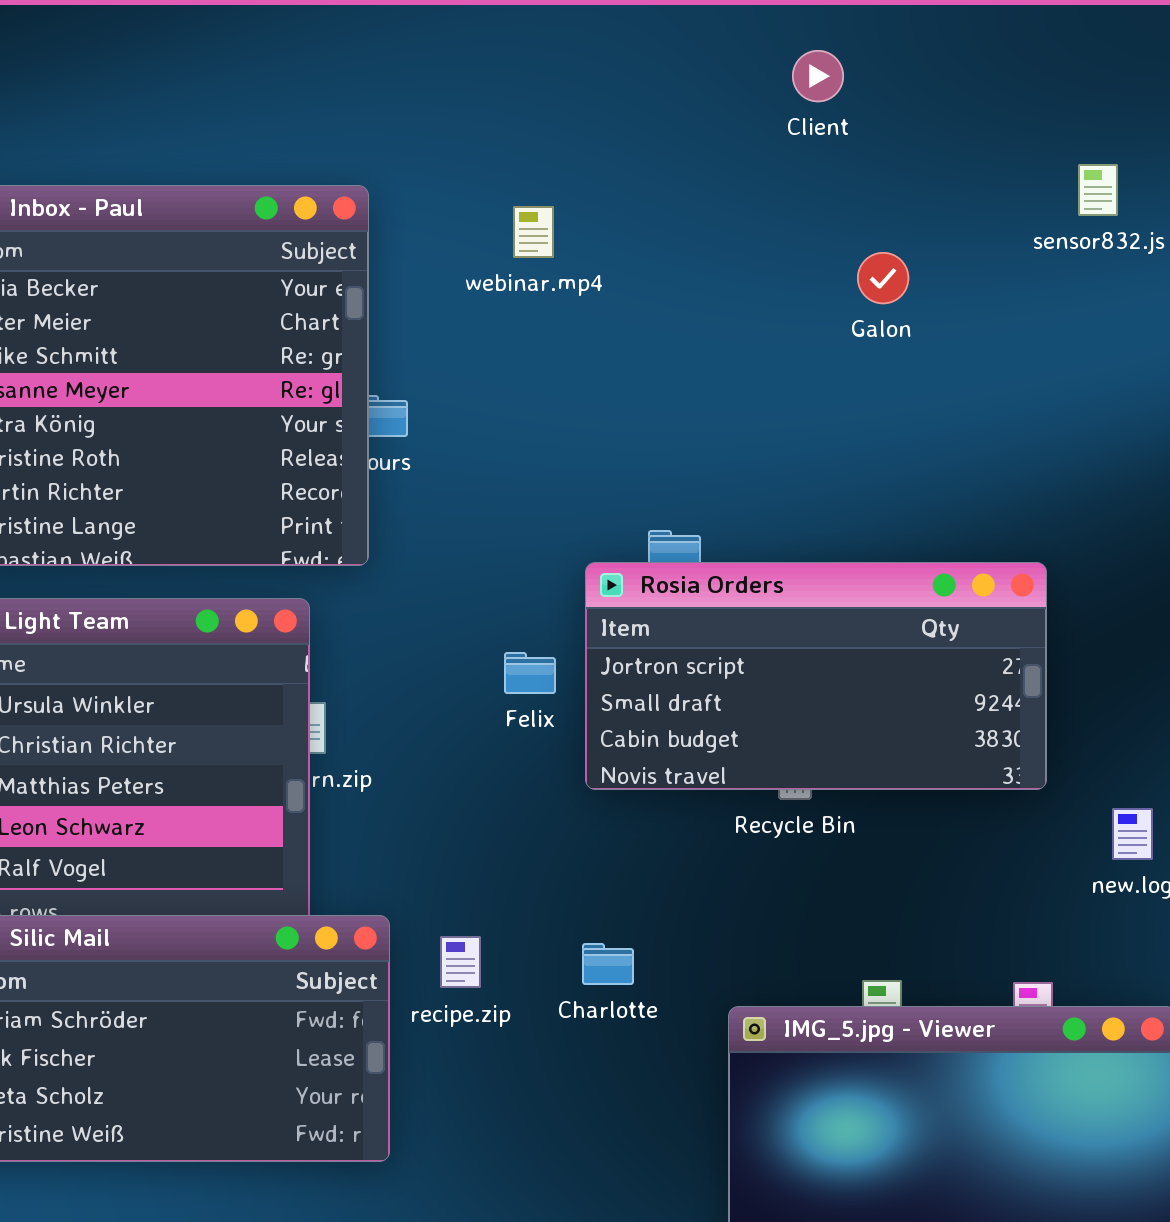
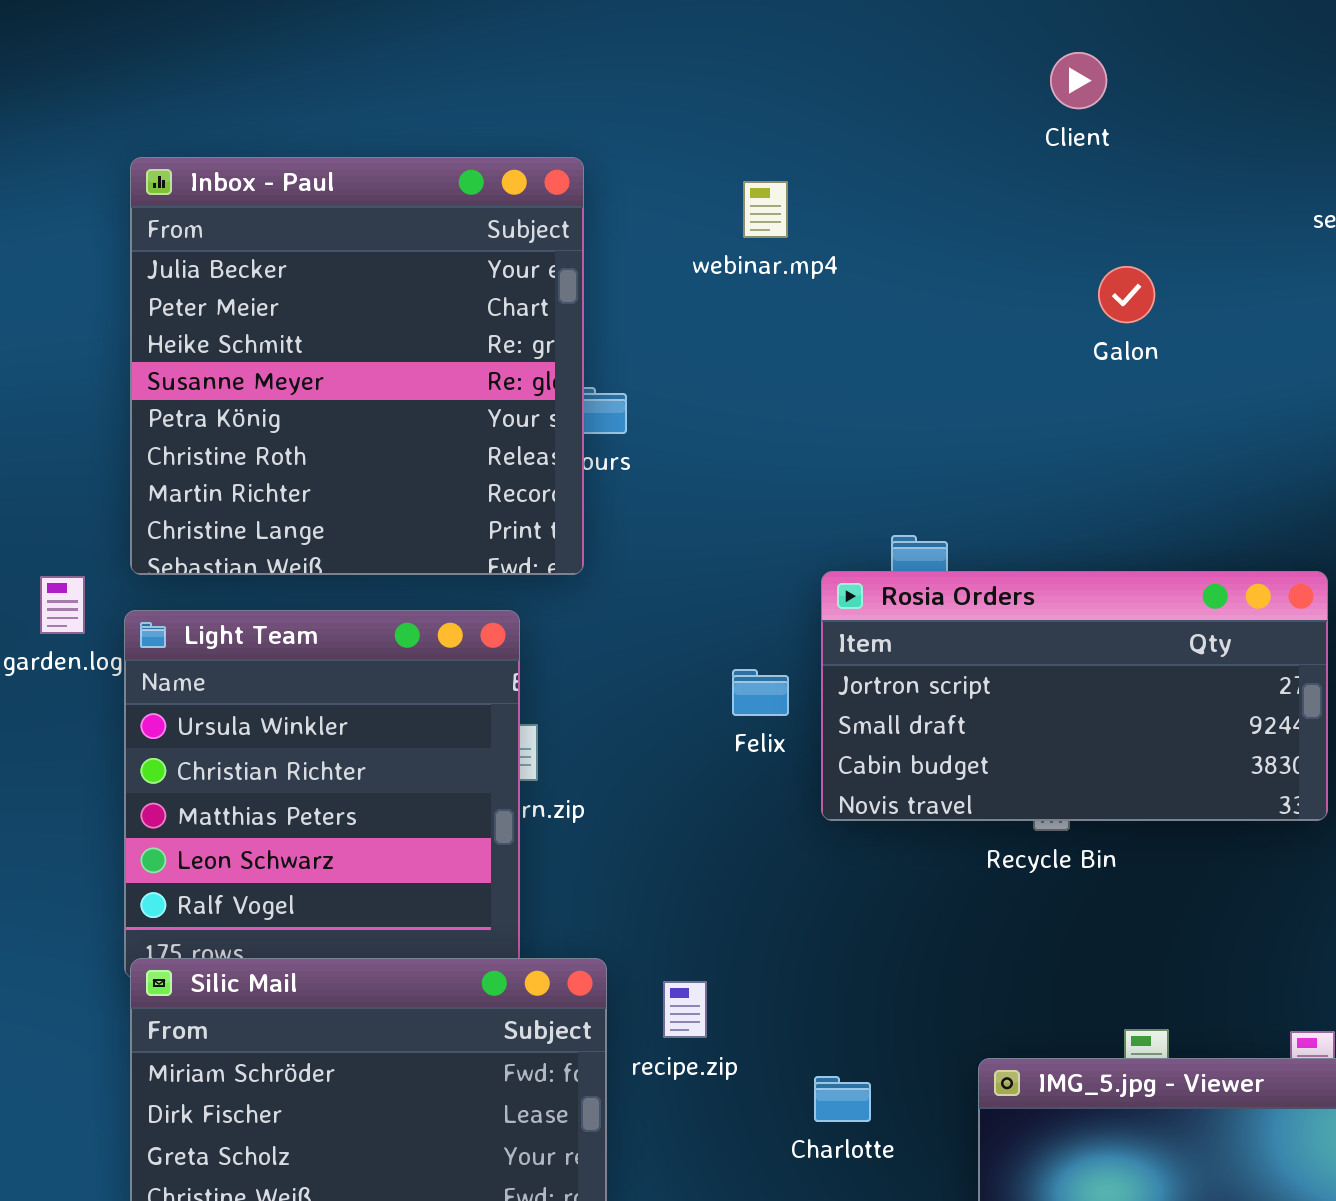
Client: [792,50,844,102] -> [1050,52,1107,109], moved
Galon: [857,252,909,304] -> [1098,266,1155,323], moved
Charlotte: [582,943,634,985] -> [814,1076,871,1122], moved

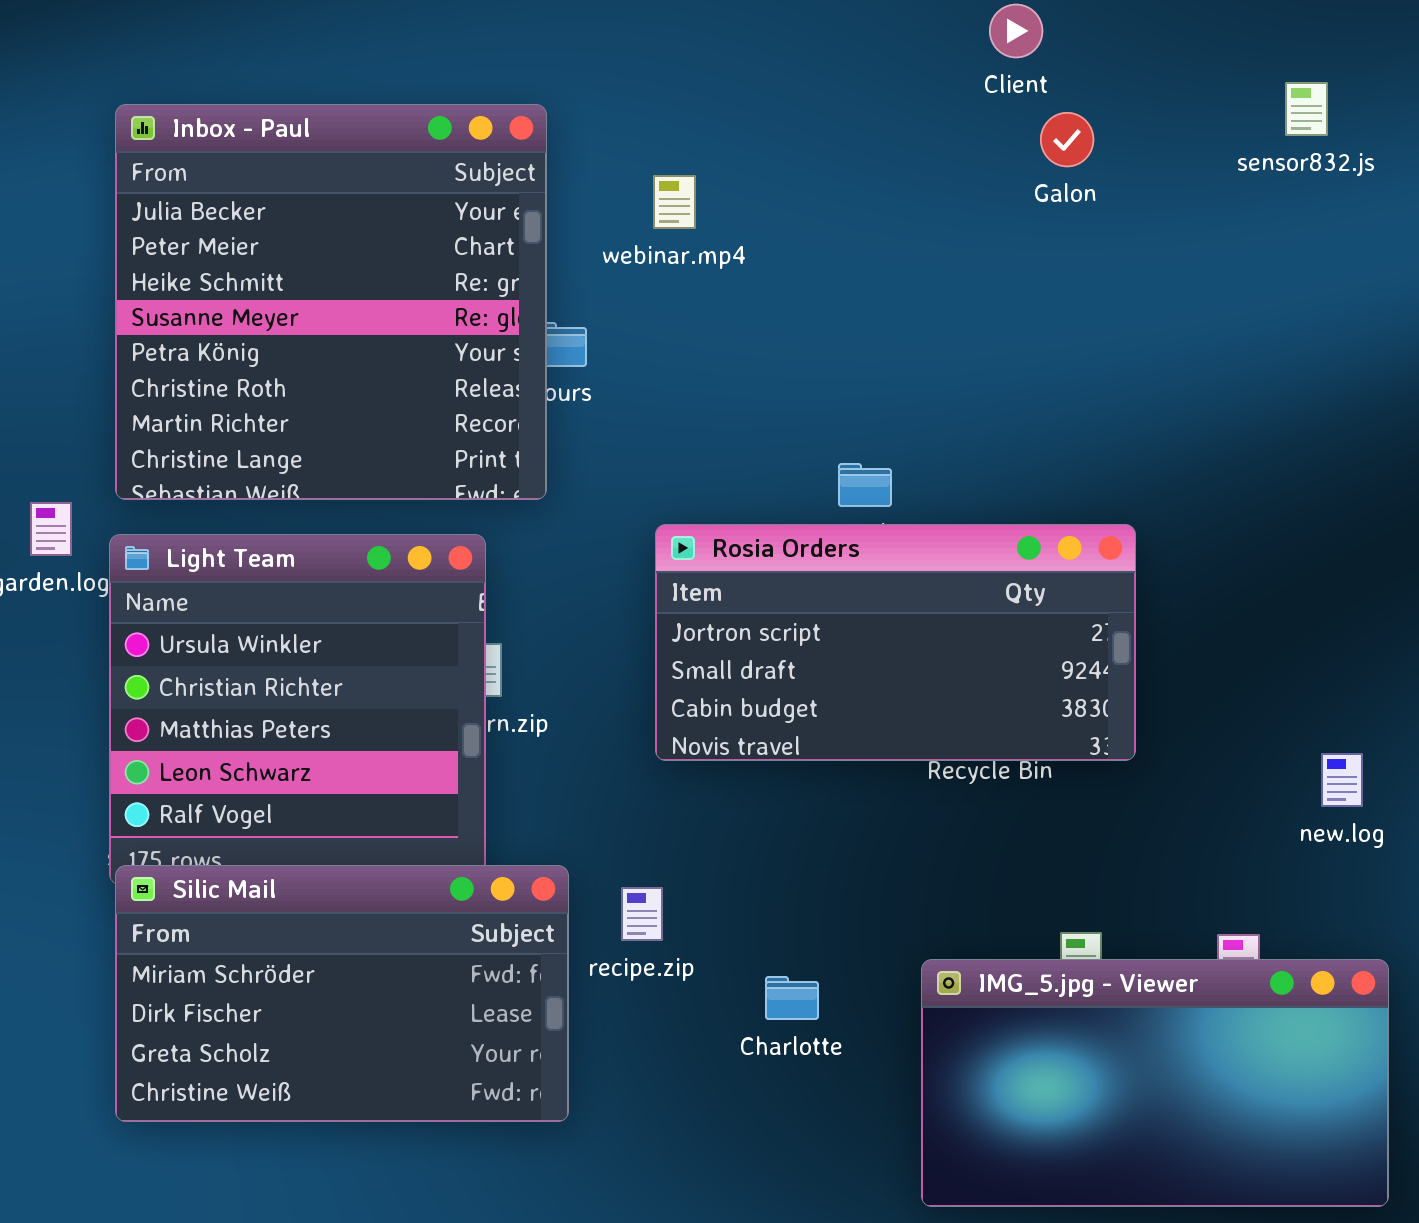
webinar.mp4: [743,181,788,238] -> [653,175,696,229], moved
Galon: [1098,266,1155,323] -> [1040,112,1094,167], moved
Rosia Orders: [821,571,1328,821] -> [655,524,1136,761], moved

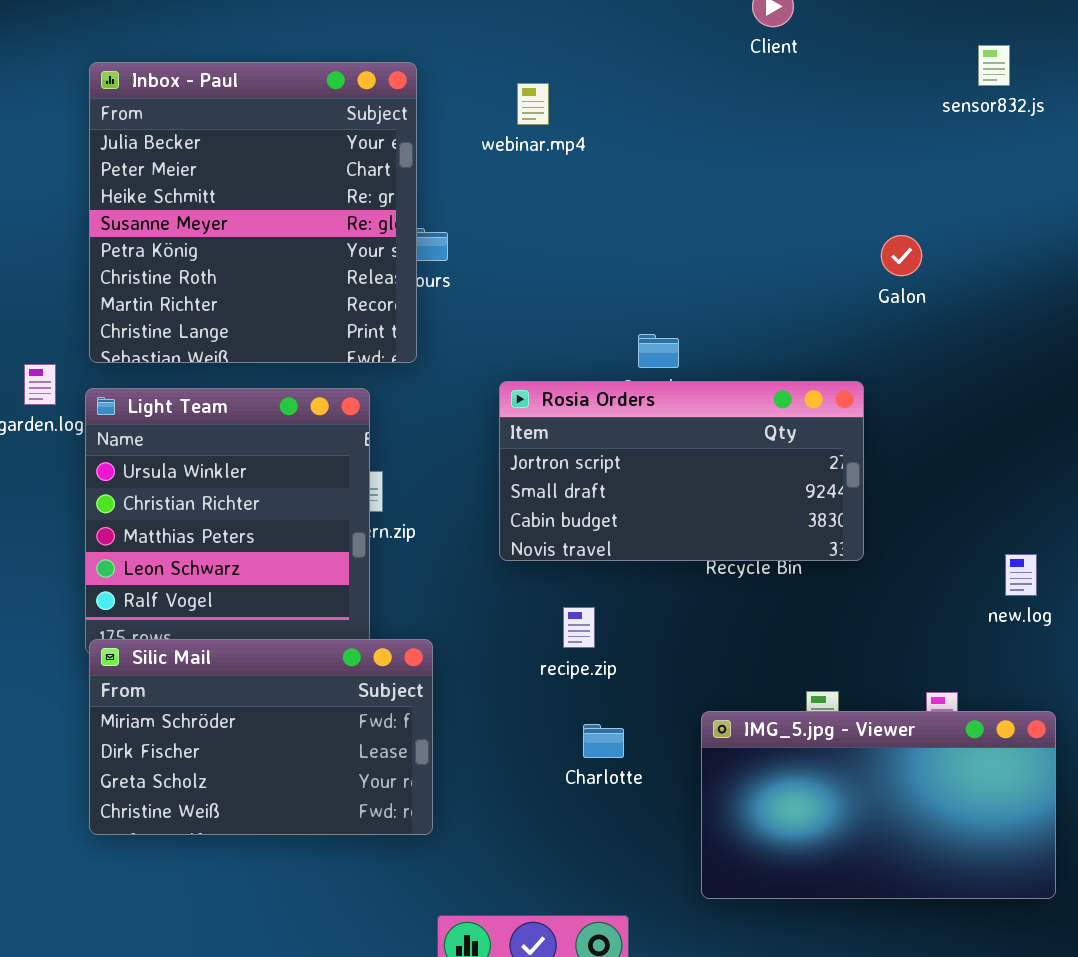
Galon: [1040,112,1094,167] -> [881,235,922,276], moved
webinar.mp4: [653,175,696,229] -> [517,83,549,125], moved
recipe.zip: [621,887,663,941] -> [563,607,595,648], moved

